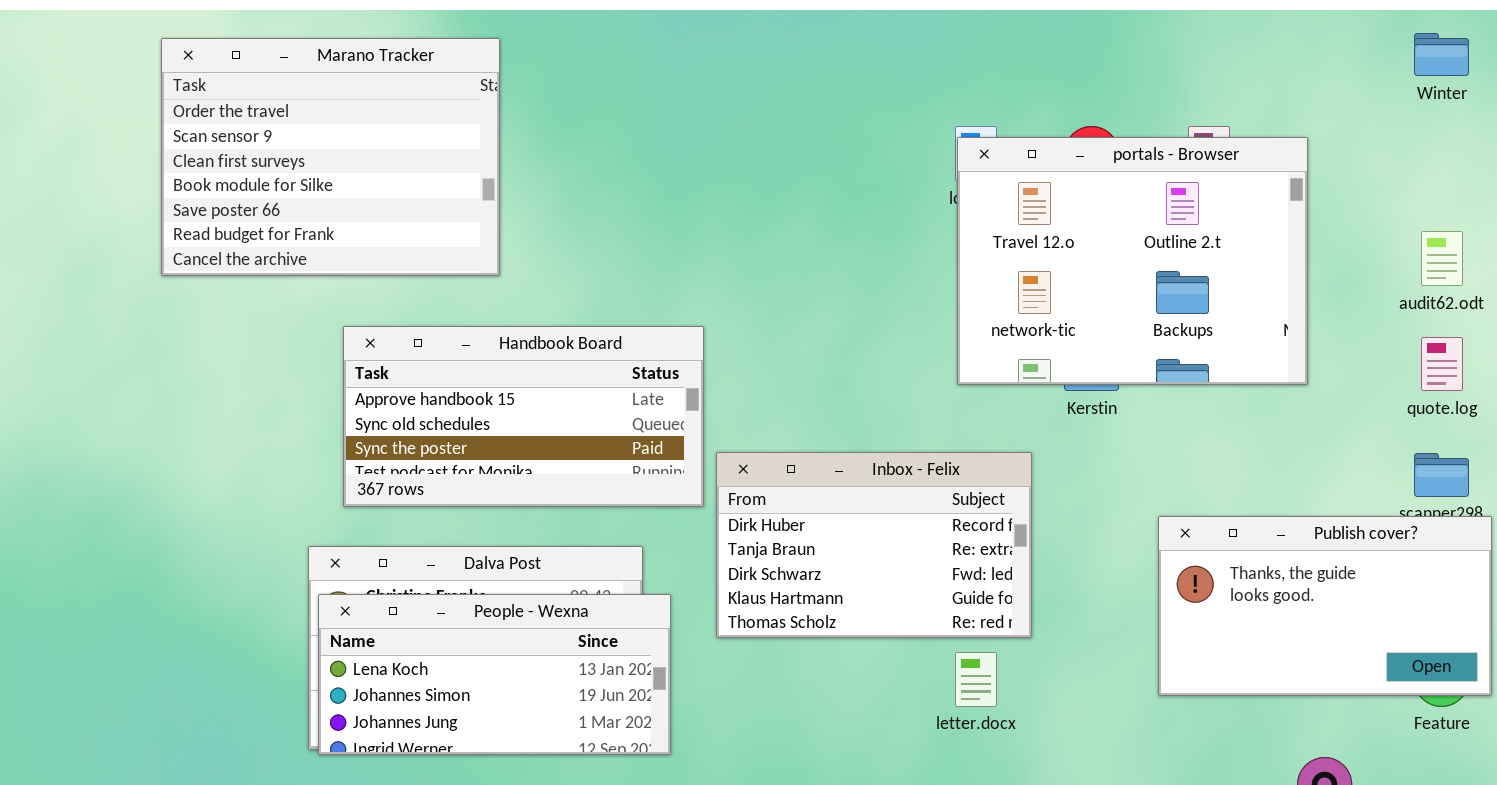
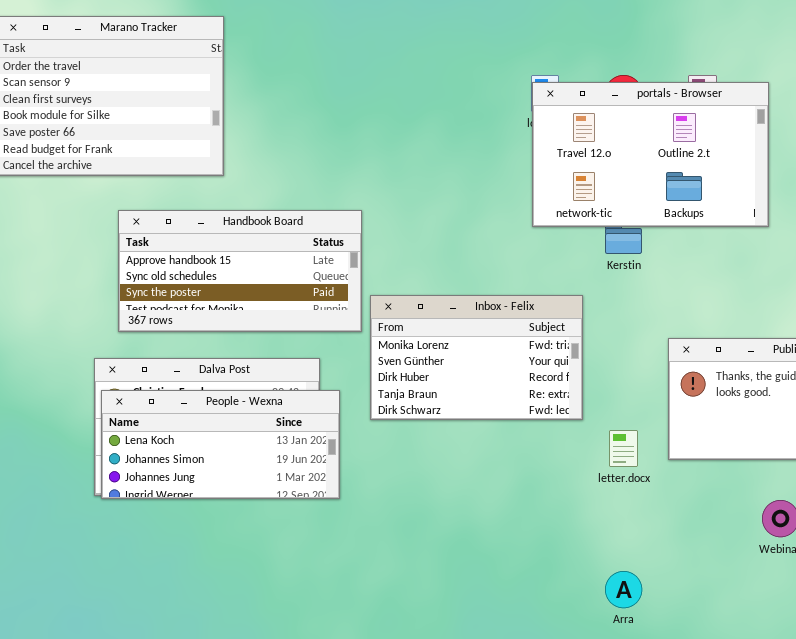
portals - Browser: [957,137,1308,385] -> [532,82,769,227], resized
Inbox - Felix: [716,452,1032,638] -> [370,295,583,420], scrolled up 2 rows
letter.docx: [955,652,997,707] -> [609,430,638,467], moved

